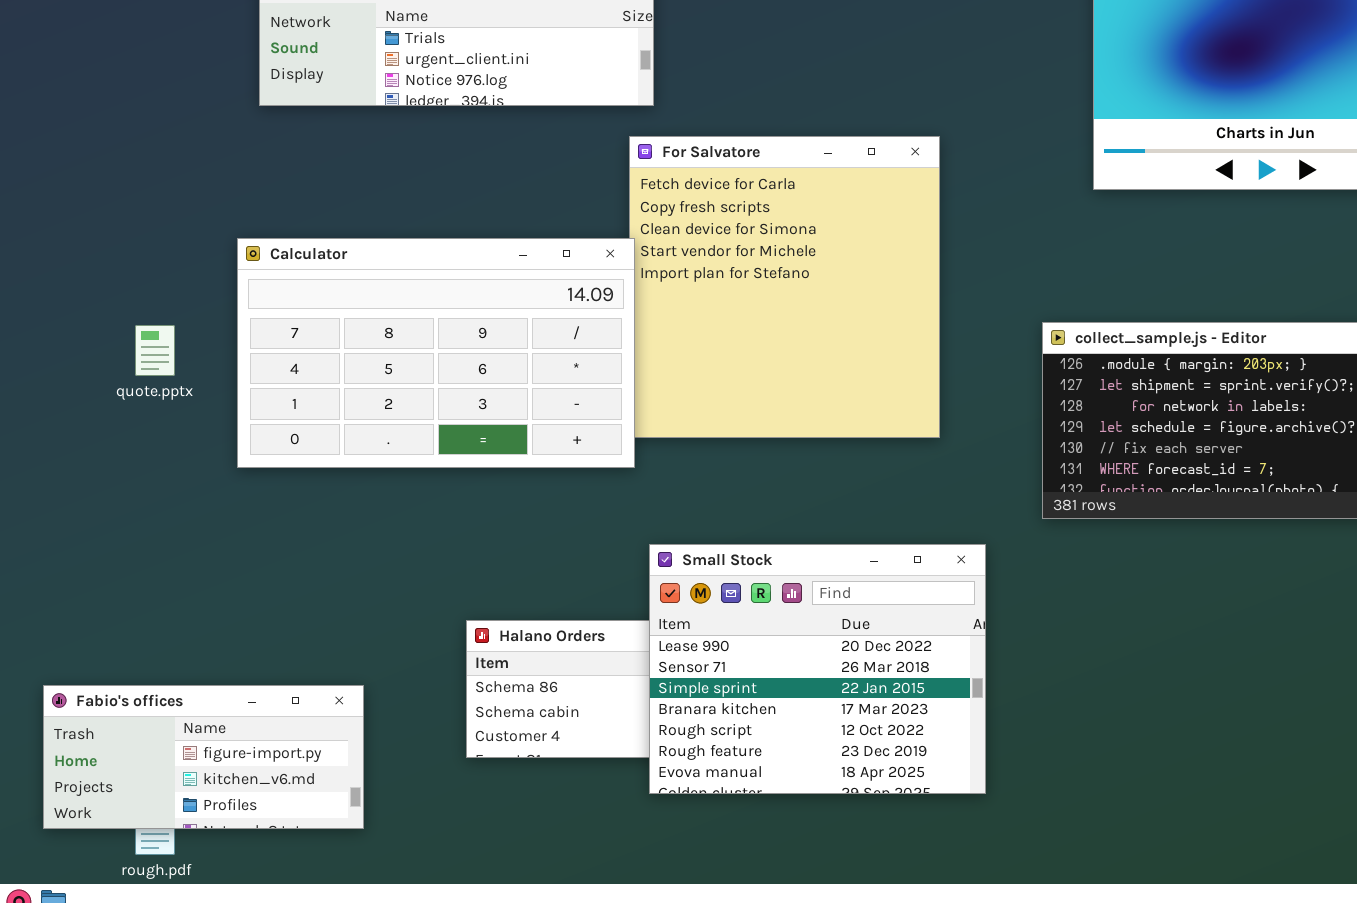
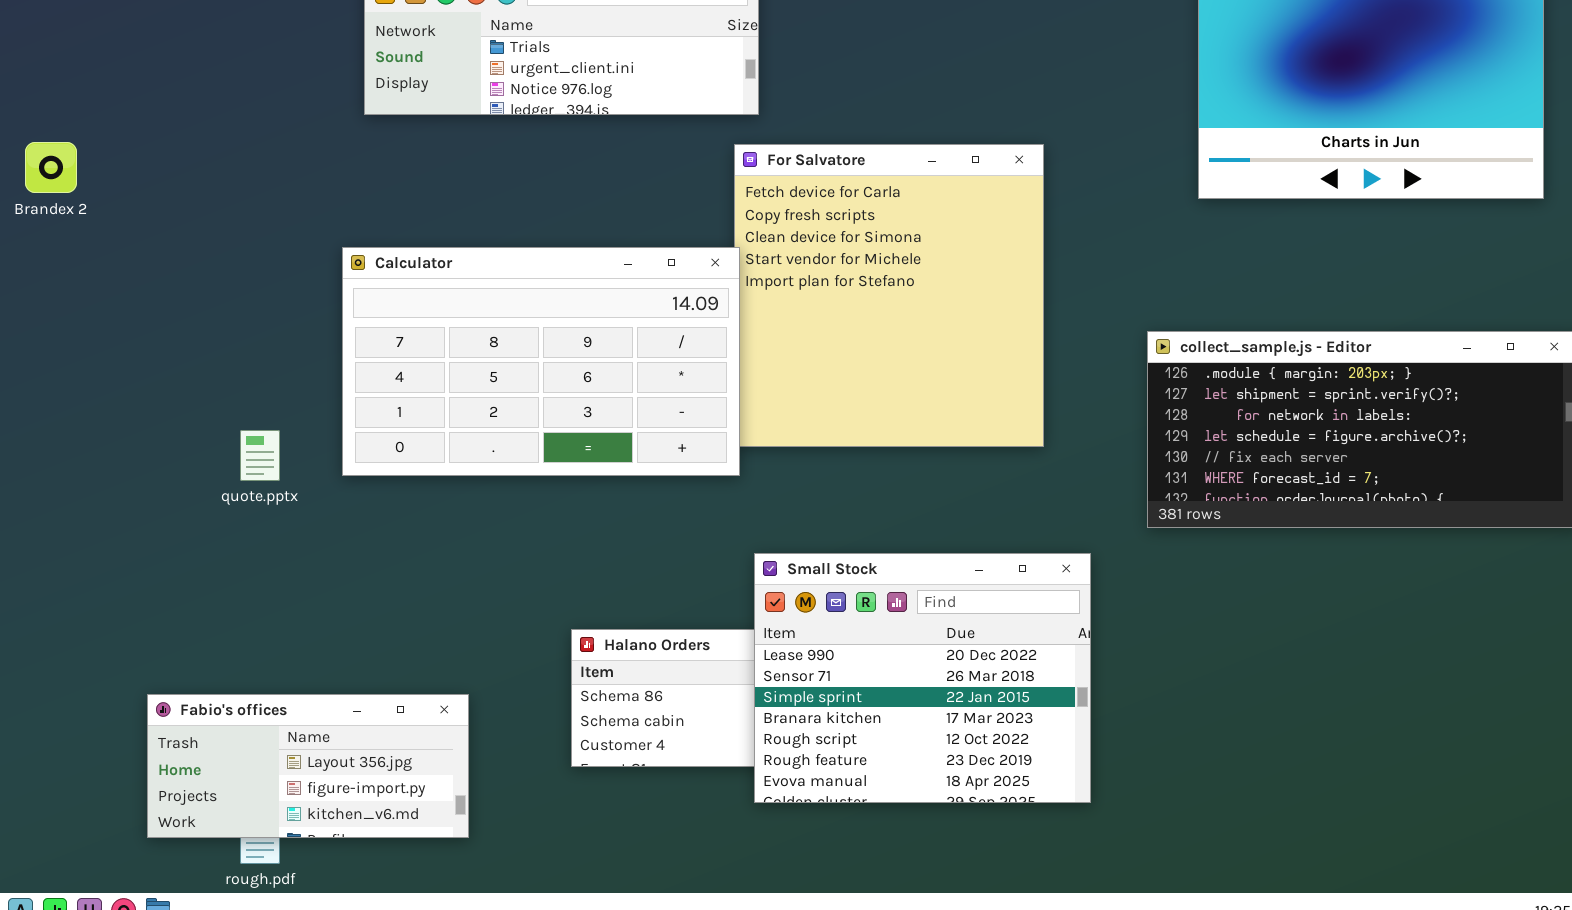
quote.pptx: [135,325,175,376] -> [240,430,280,481], moved
Fabio's offices: [43,685,364,829] -> [147,694,469,838], scrolled up 1 row

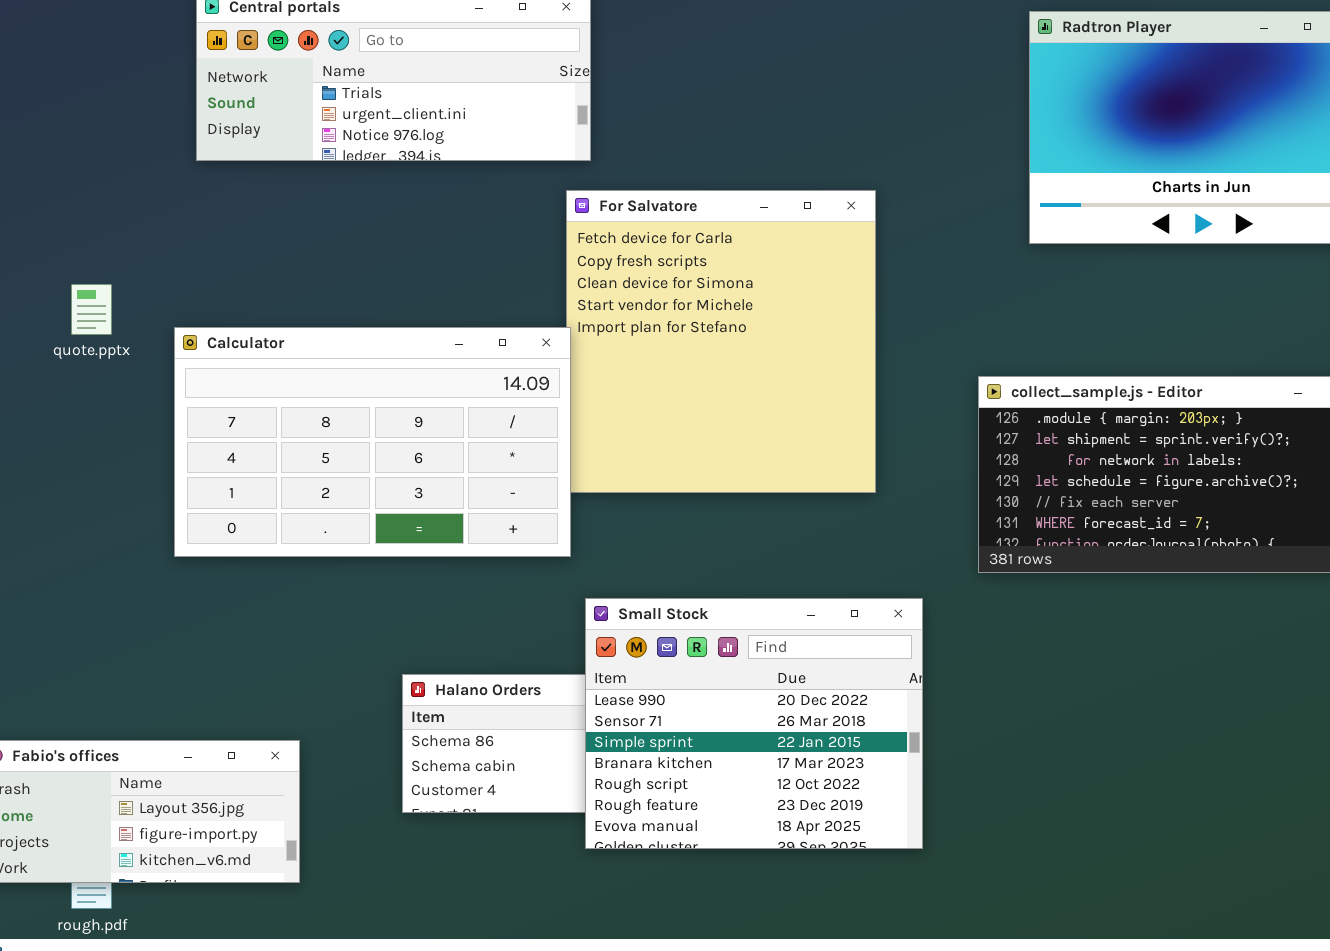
Calculator: [342,247,740,476] -> [174,327,571,557], moved
quote.pptx: [240,430,280,481] -> [71,284,112,335], moved

